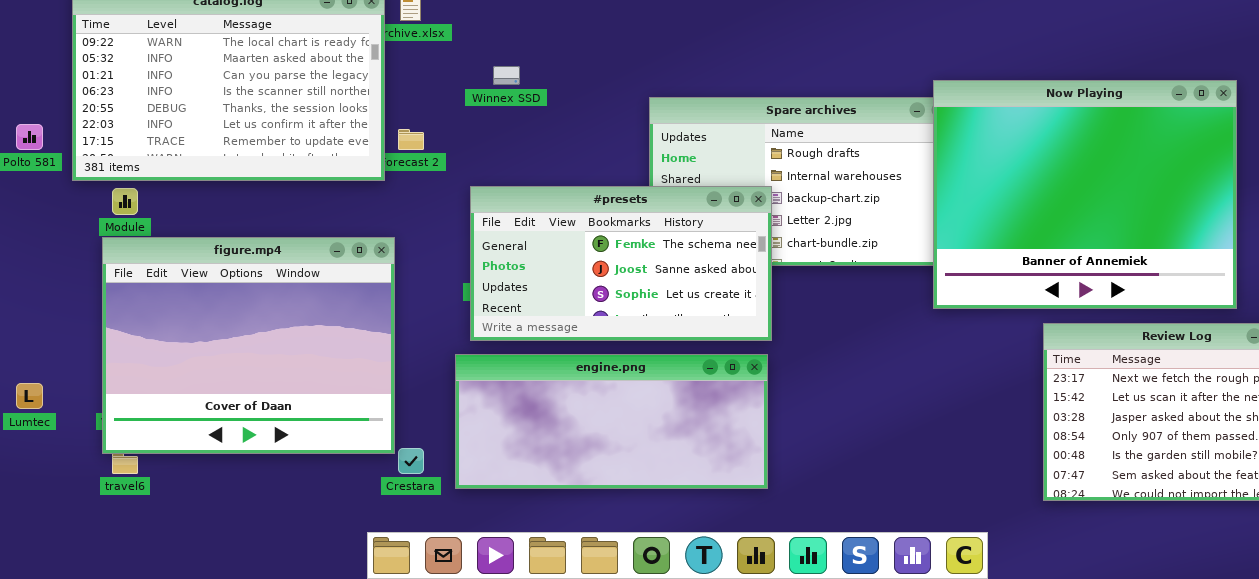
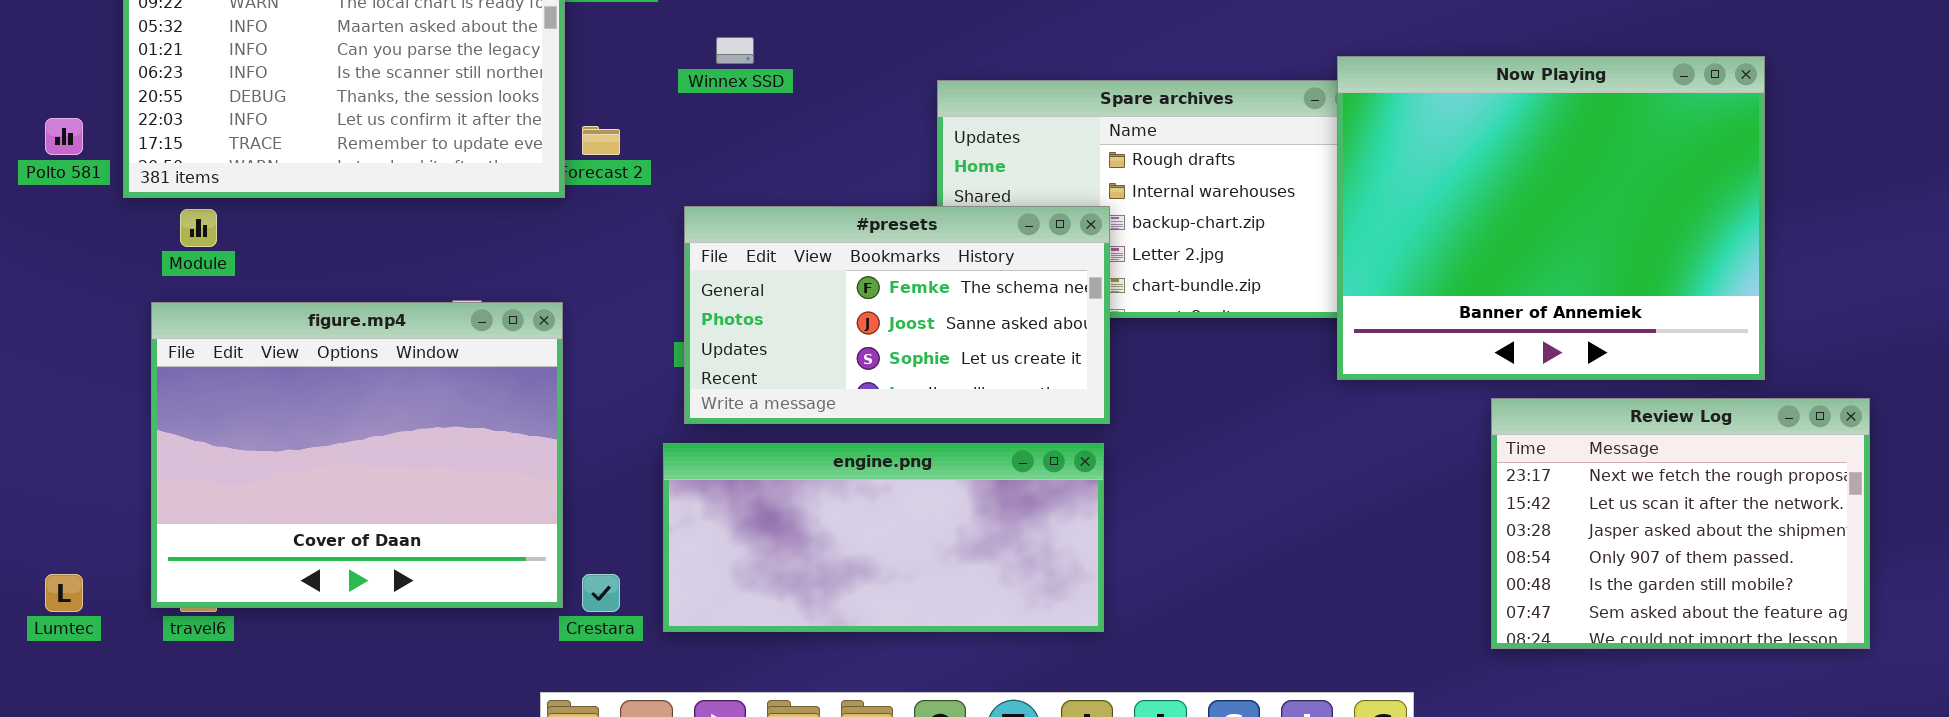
figure.mp4: [102,237,395,454] -> [151,302,563,608], moved
Lumtec: [16,383,43,409] -> [45,574,83,612], moved

